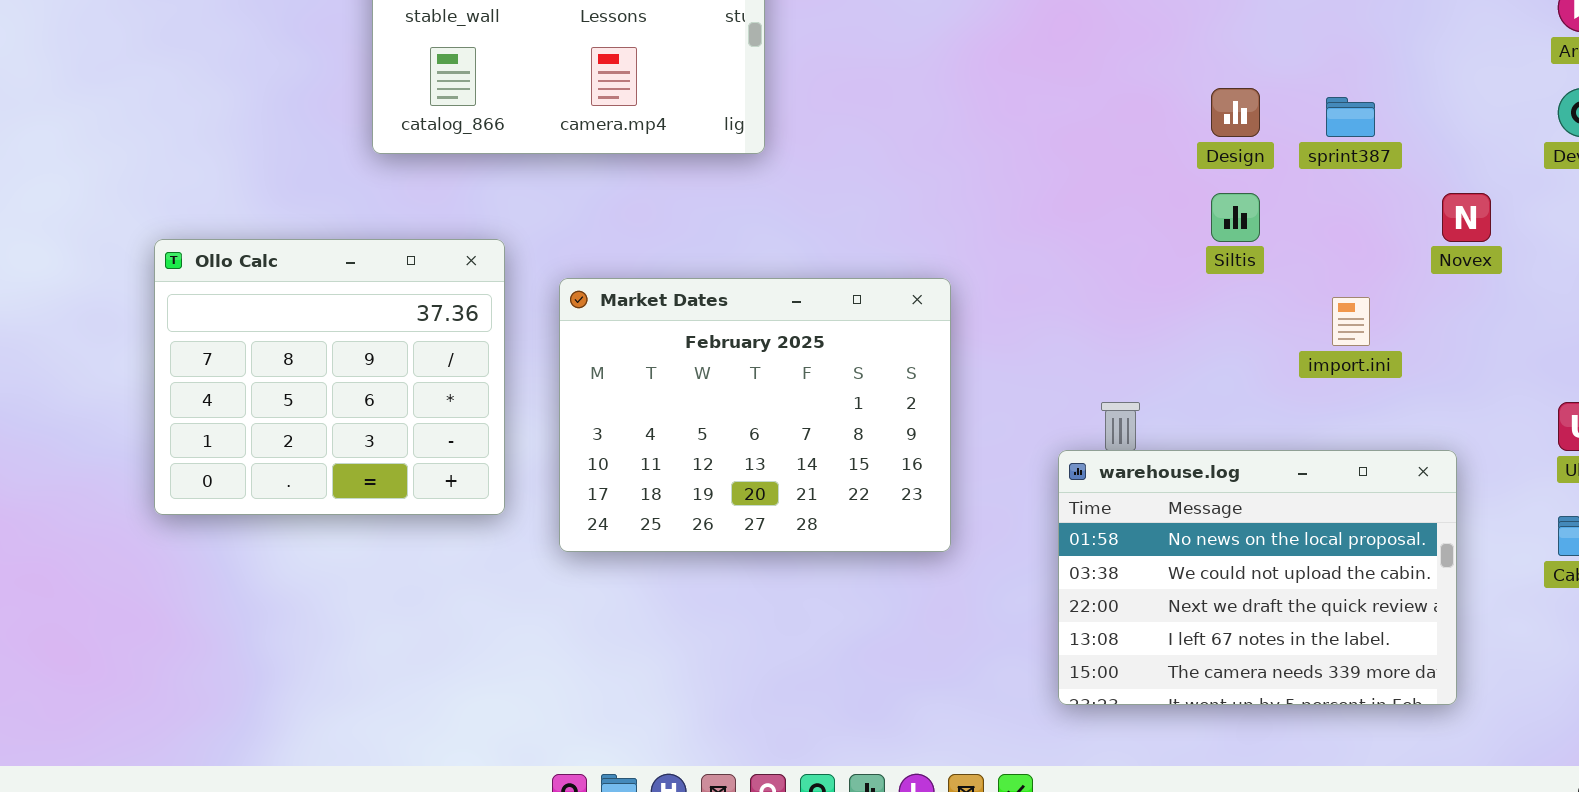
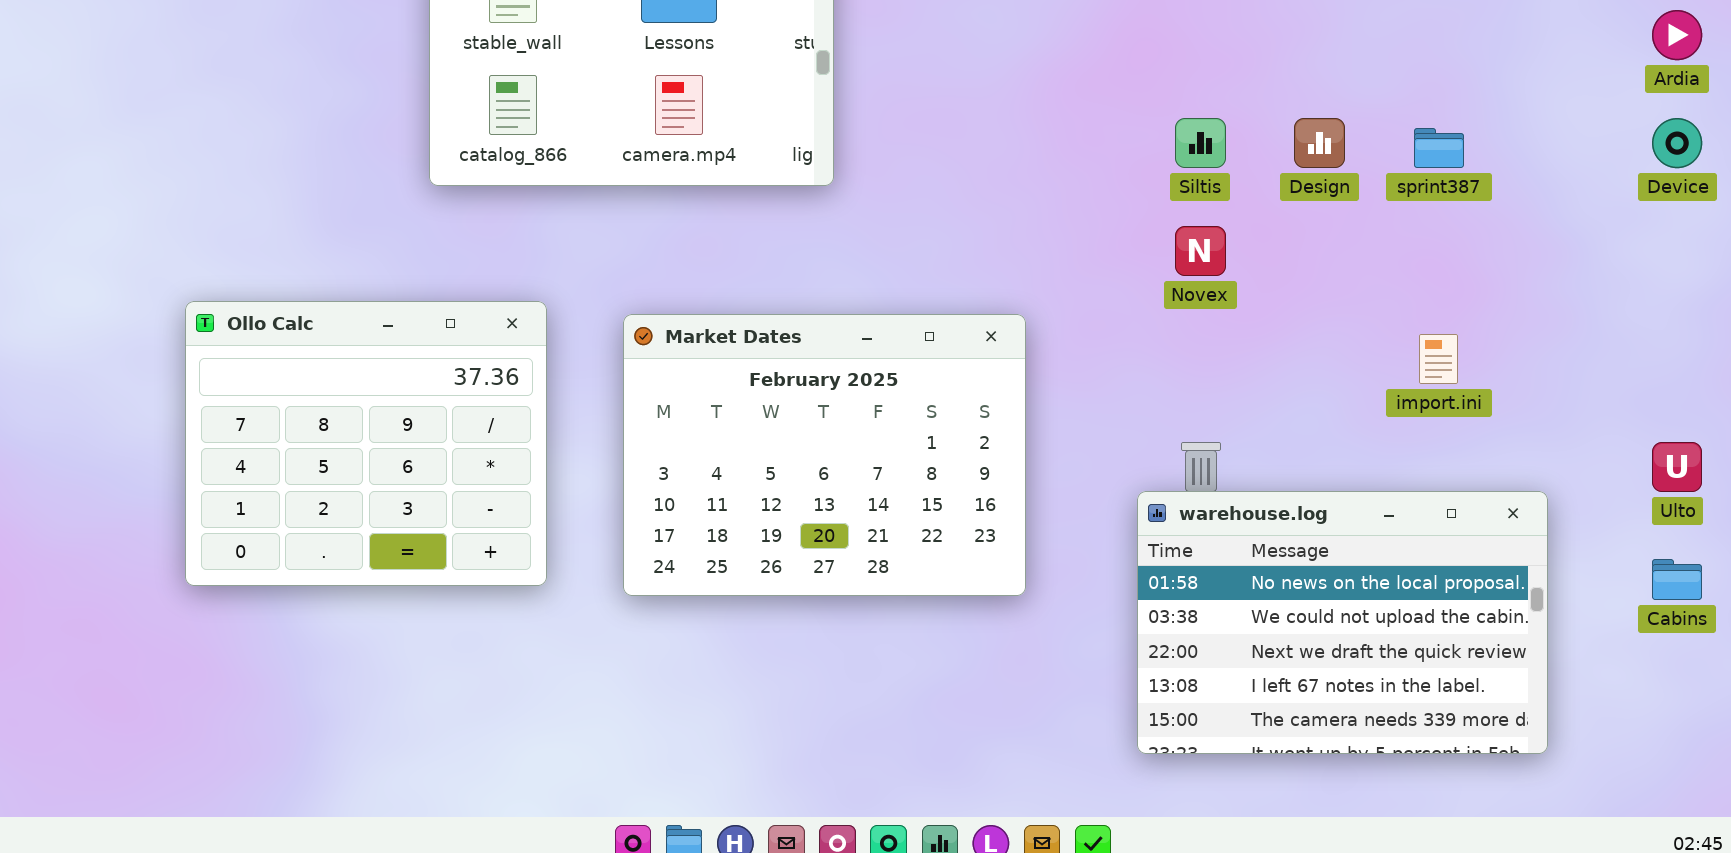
Siltis: [1211,193,1260,242] -> [1175,118,1226,168], moved
Novex: [1442,193,1491,242] -> [1175,226,1226,276], moved
Ollo Calc: [154,239,505,515] -> [185,301,547,586], moved

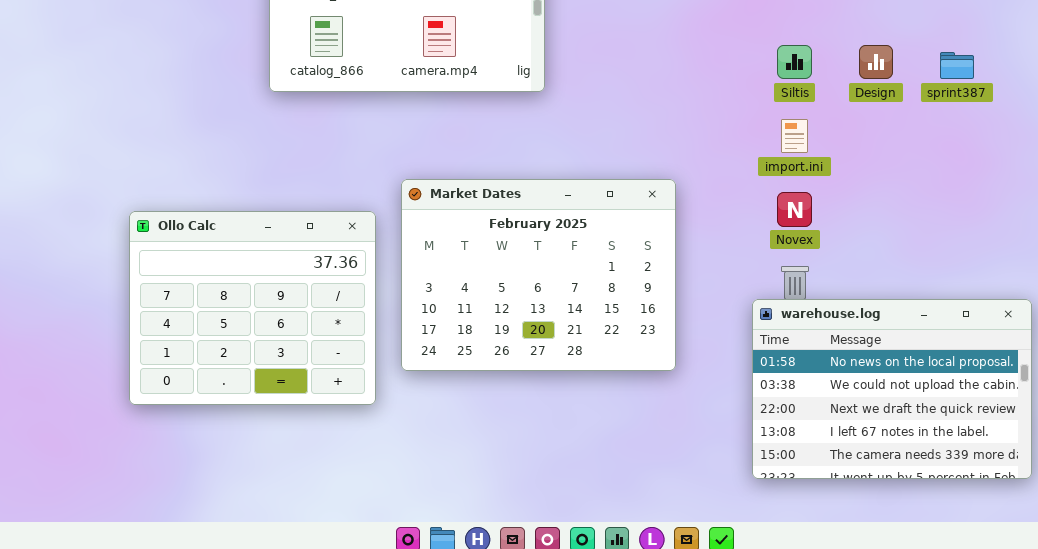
Novex: [1175,226,1226,276] -> [777,192,812,227], moved
Ollo Calc: [185,301,547,586] -> [129,211,376,405], moved
import.ini: [1419,334,1458,384] -> [781,119,808,153], moved

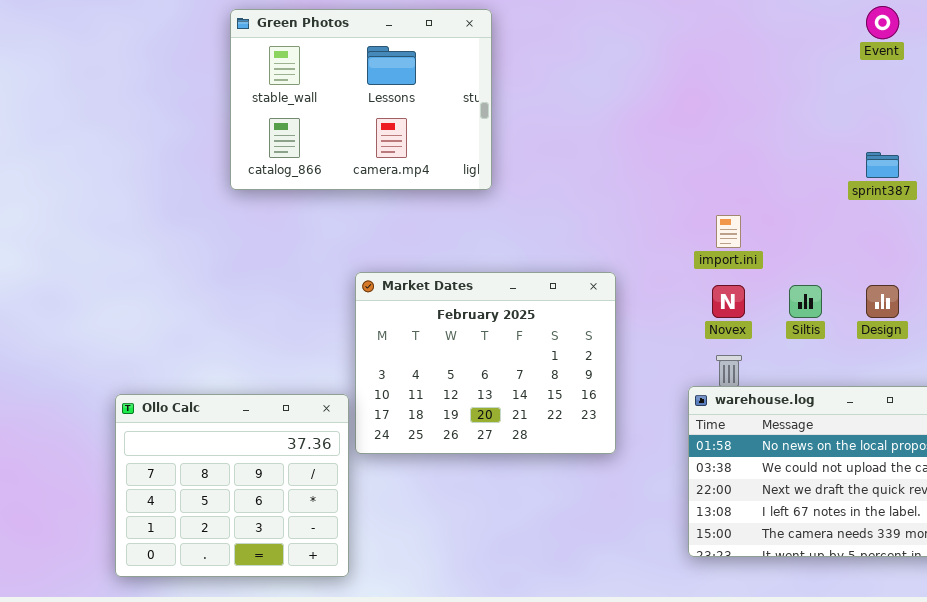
Siltis: [777,45,812,79] -> [789,285,822,318], moved
Design: [859,45,893,79] -> [866,285,899,318], moved
Ollo Calc: [129,211,376,405] -> [115,394,349,577], moved

